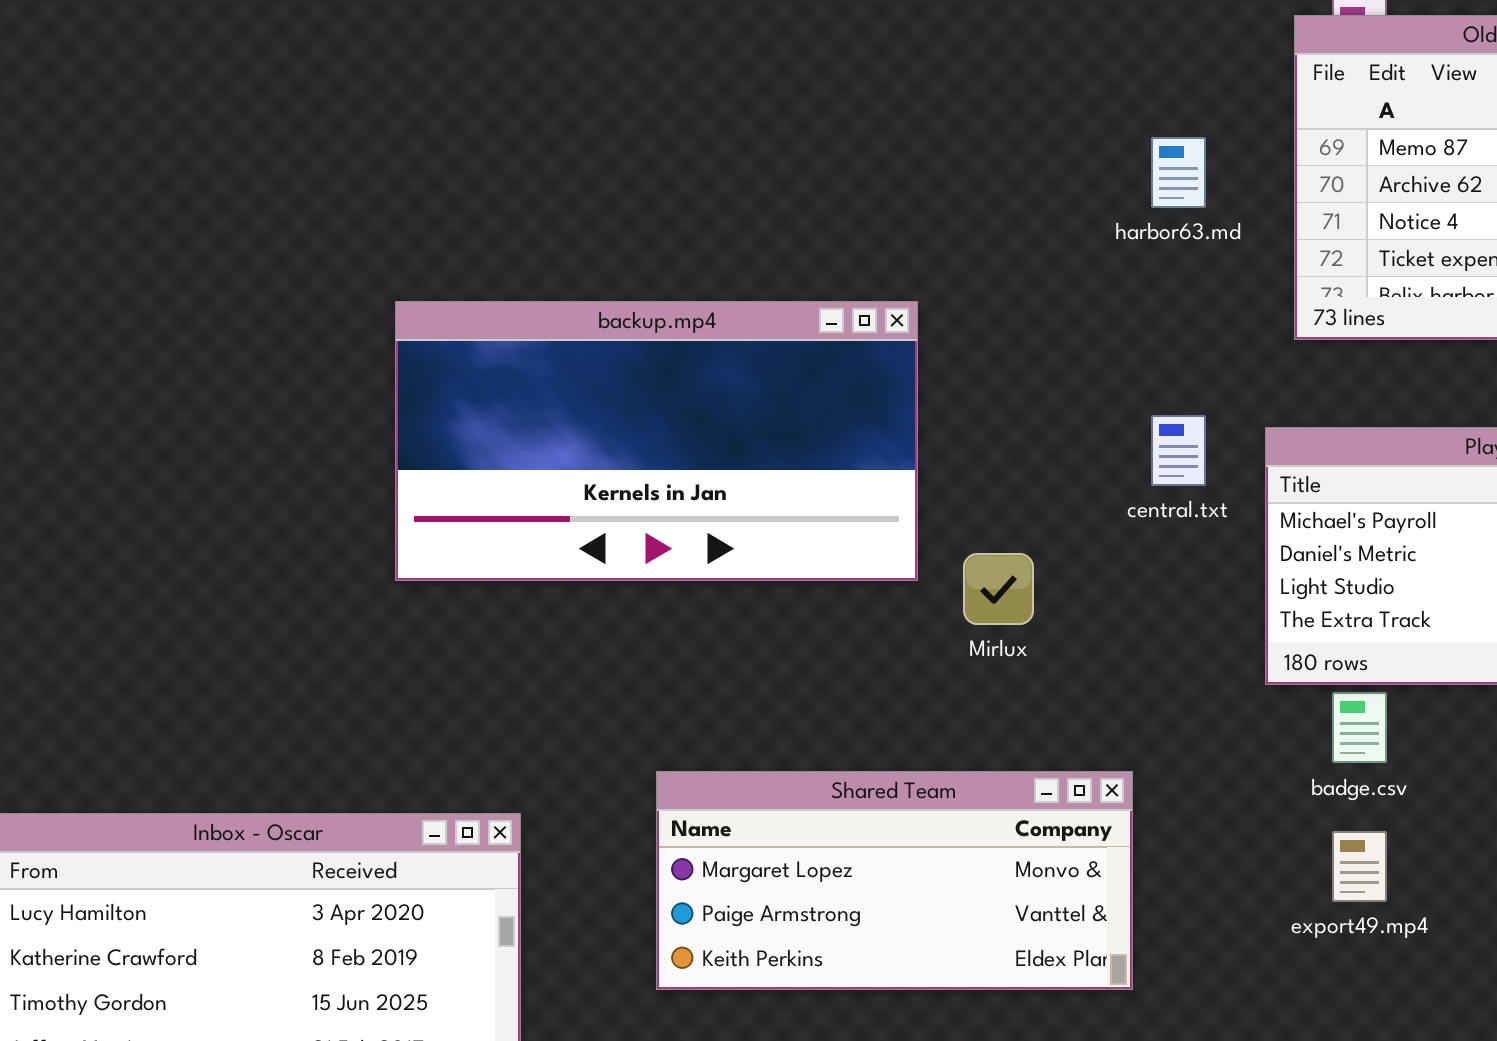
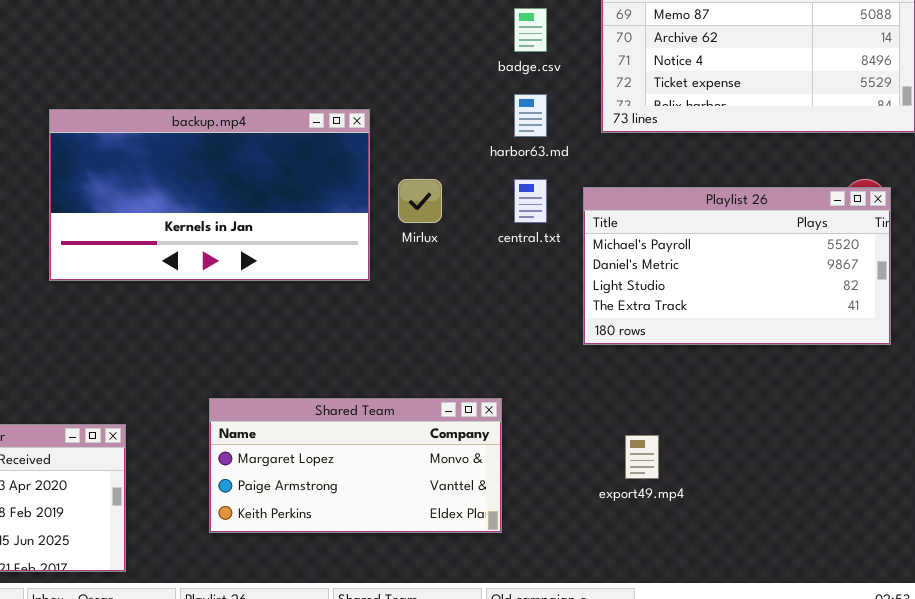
harbor63.md: [1151,137,1206,208] -> [514,94,547,137], moved
Mirlux: [963,553,1034,625] -> [398,179,442,223], moved
badge.csv: [1332,692,1387,763] -> [514,8,547,52], moved

